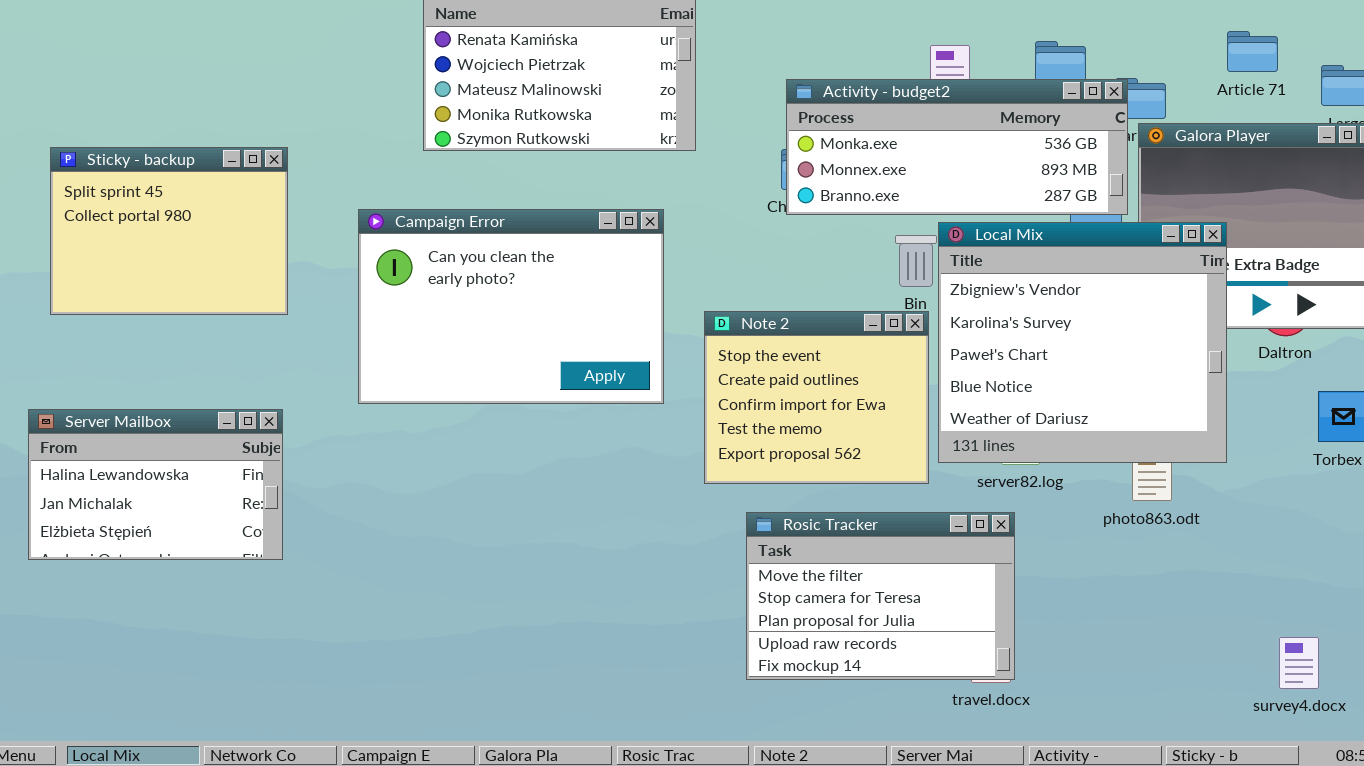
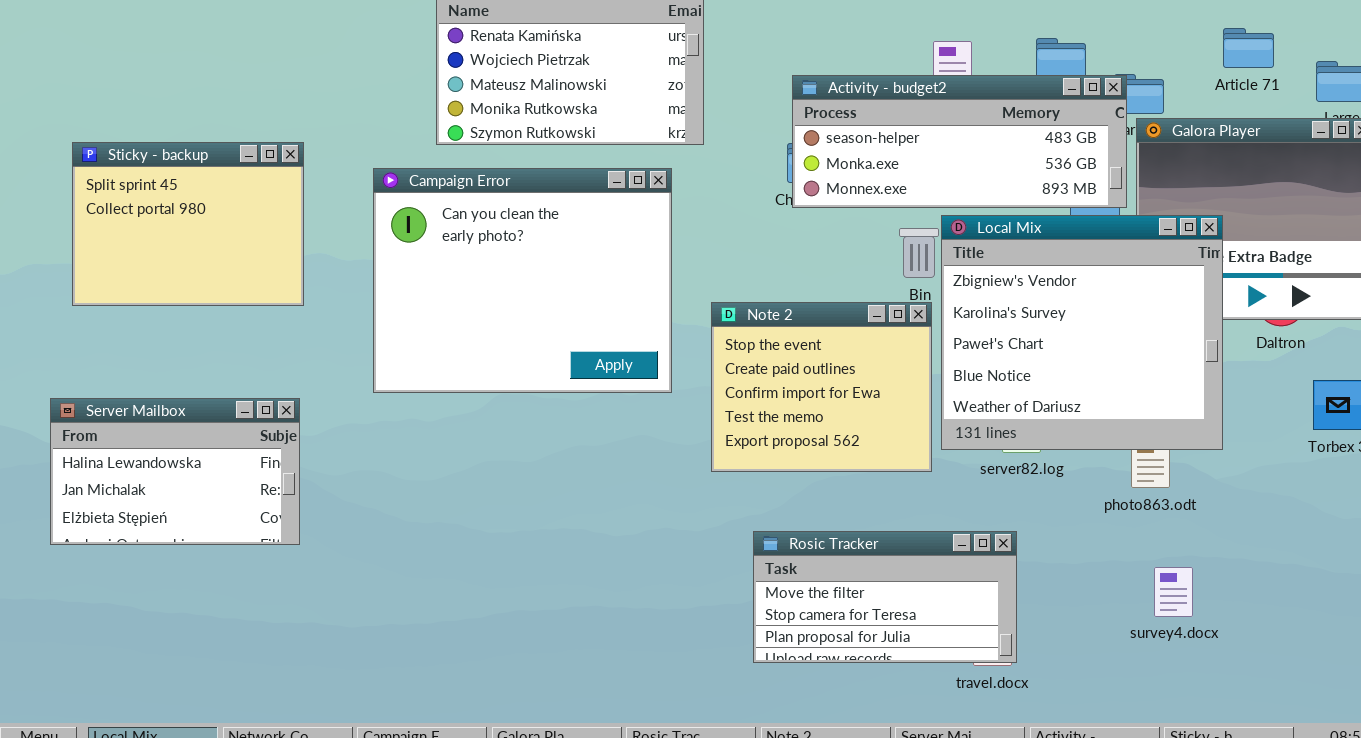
Activity - budget2: [786,79,1128,215] -> [792,75,1127,208], scrolled up 1 row
Campaign Error: [358,209,664,404] -> [373,168,672,393], resized
Rosic Tracker: [746,512,1015,680] -> [753,531,1017,663], resized
survey4.docx: [1279,637,1319,689] -> [1154,567,1193,617], moved

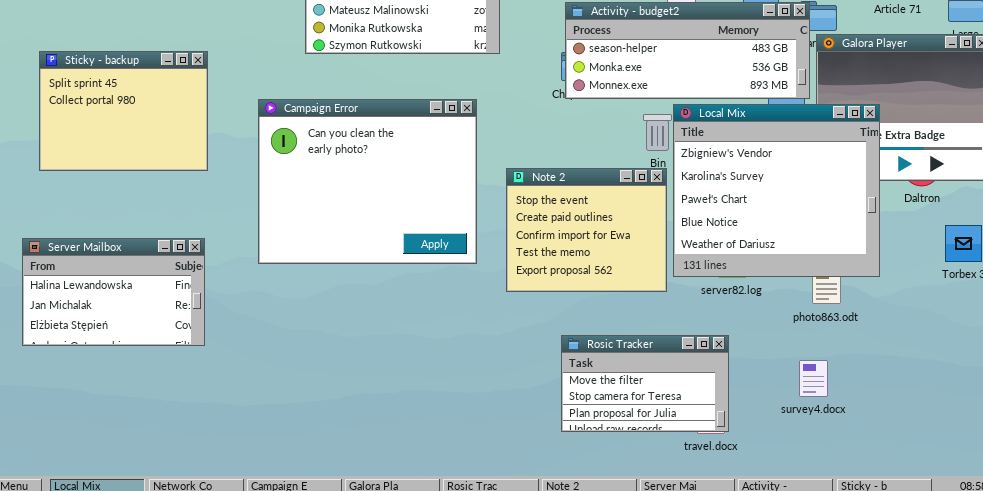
Campaign Error: [373,168,672,393] -> [258,99,477,264], moved
Rosic Tracker: [753,531,1017,663] -> [561,335,729,432], resized
survey4.docx: [1154,567,1193,617] -> [799,360,828,397], moved

